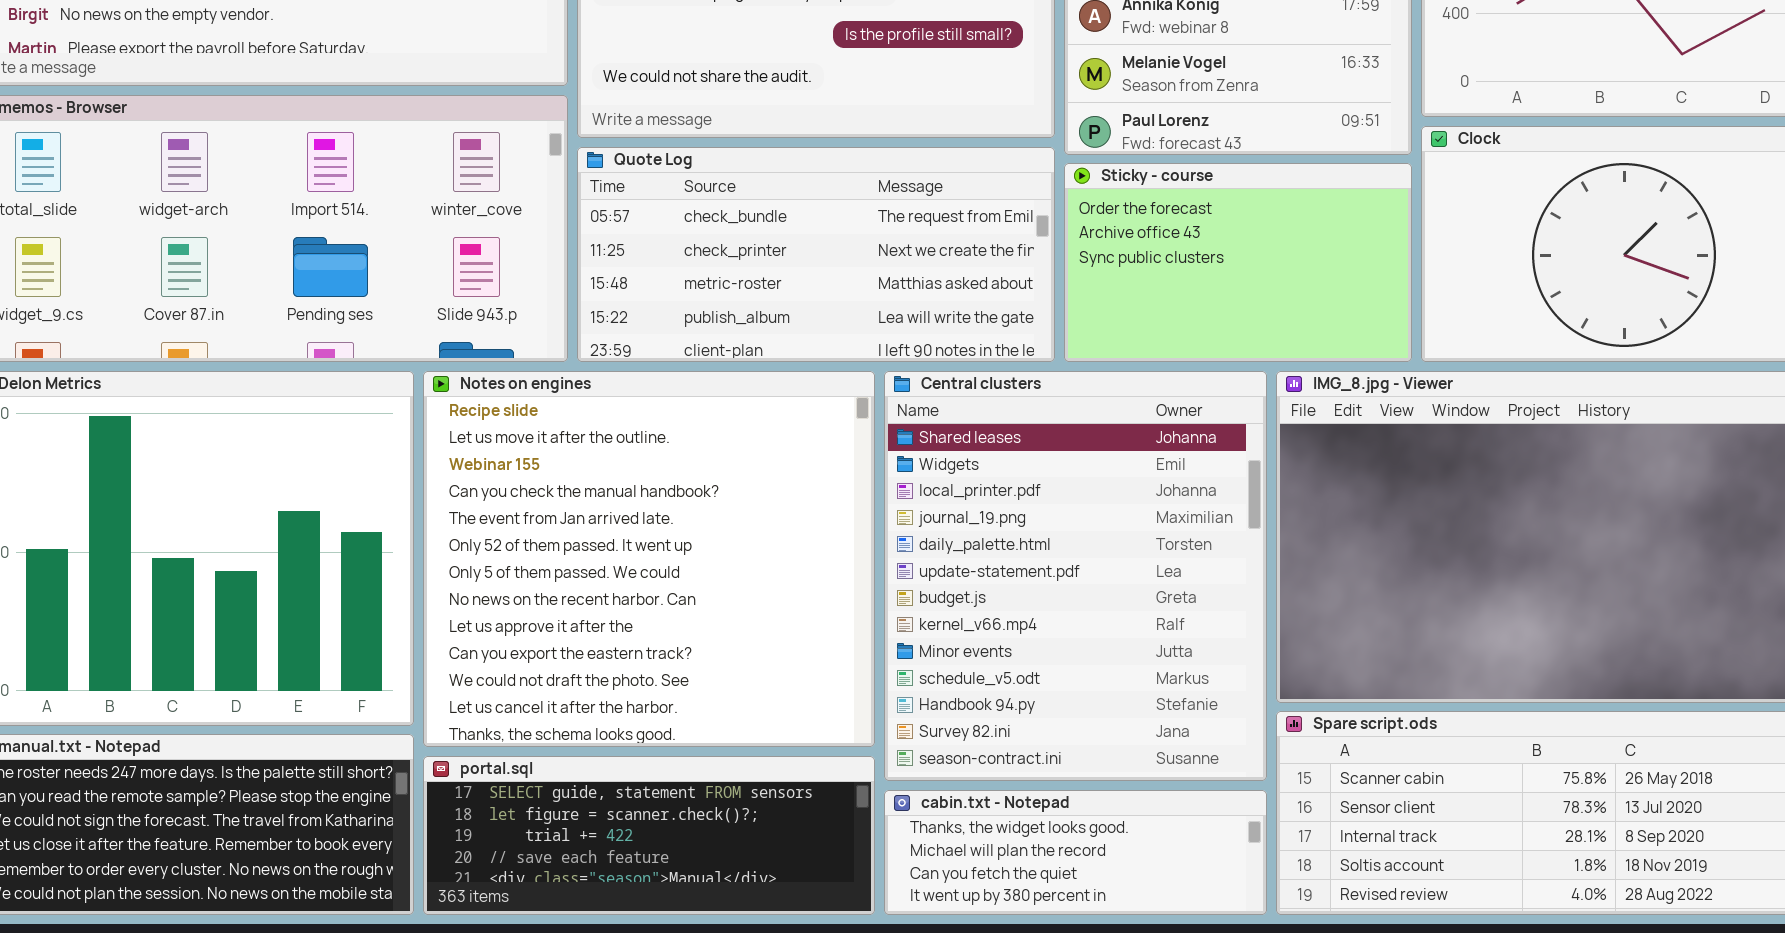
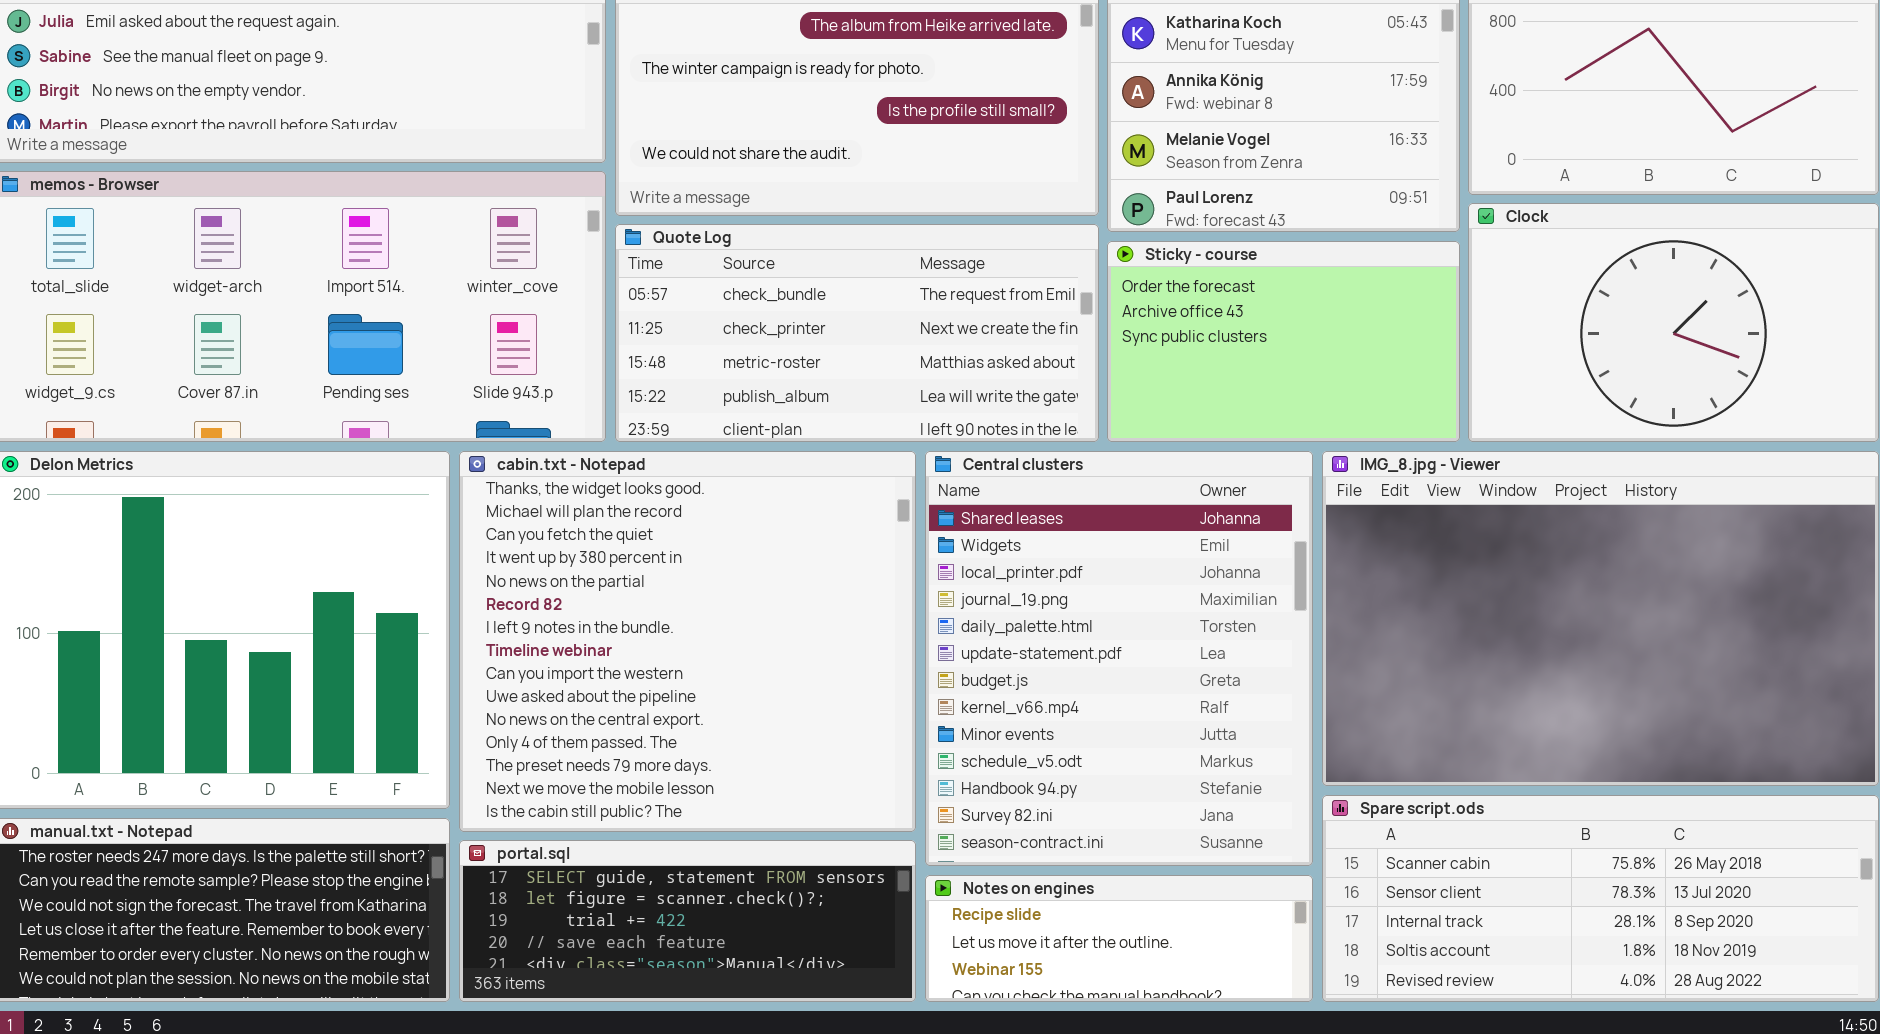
Notes on engines: [423,371,875,747] -> [925,875,1313,1002], moved, resized
cabin.txt - Notepad: [884,790,1267,915] -> [459,451,916,832], moved, resized

